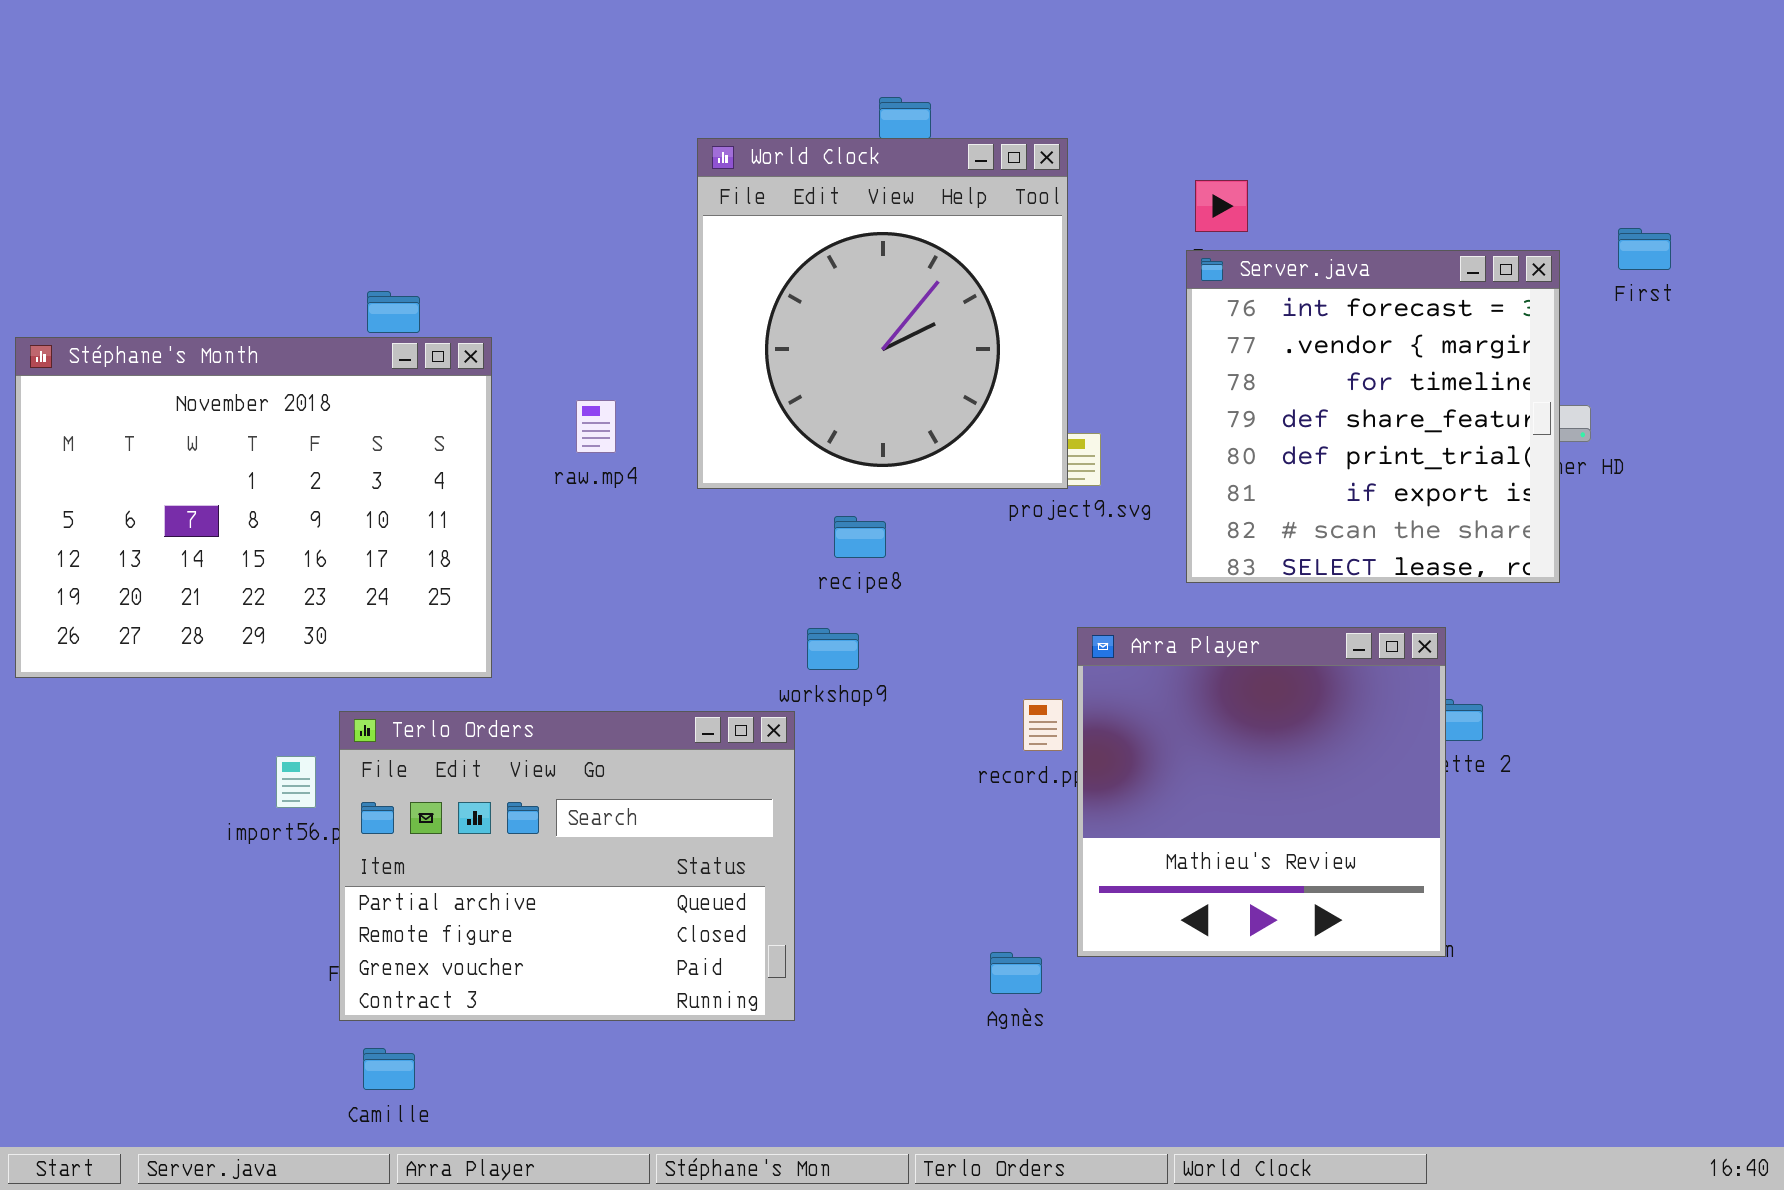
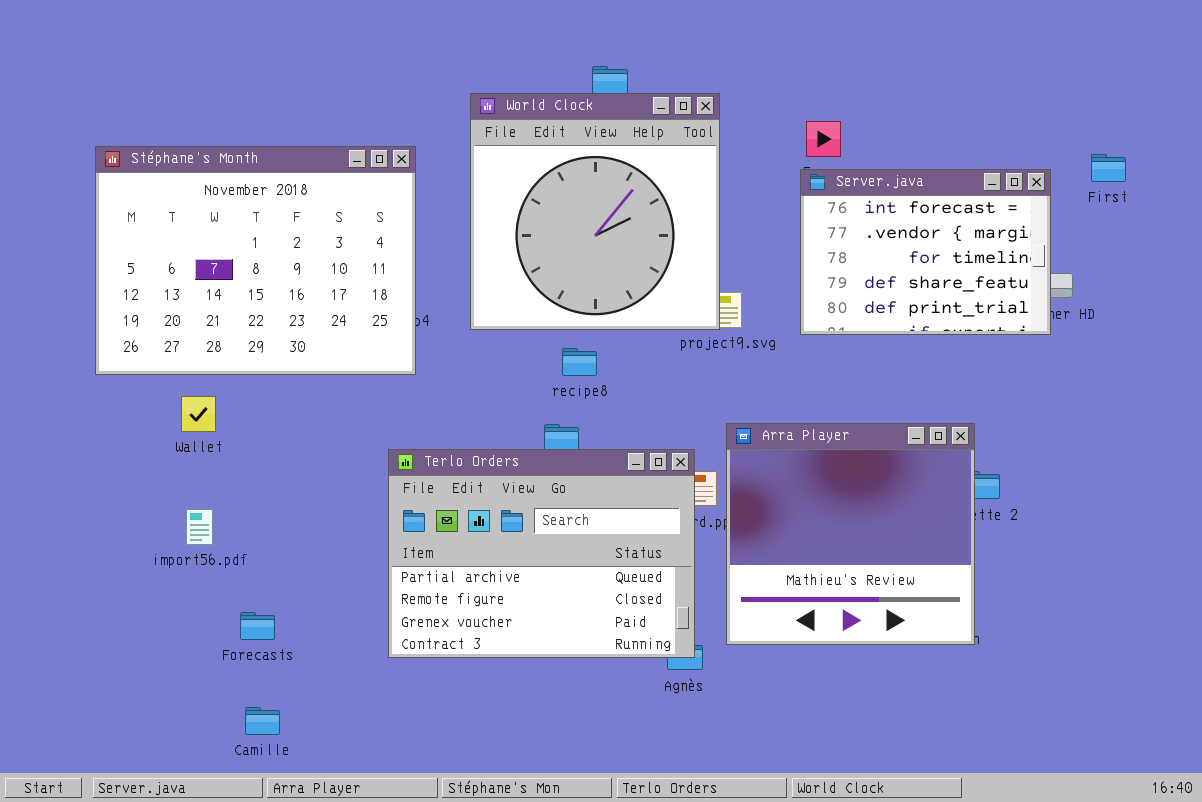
Server.java: [1186,250,1560,583] -> [800,169,1051,335], resized
Stéphane's Month: [15,337,492,678] -> [95,146,416,375], moved
Terlo Orders: [339,711,795,1021] -> [388,449,695,658], moved

